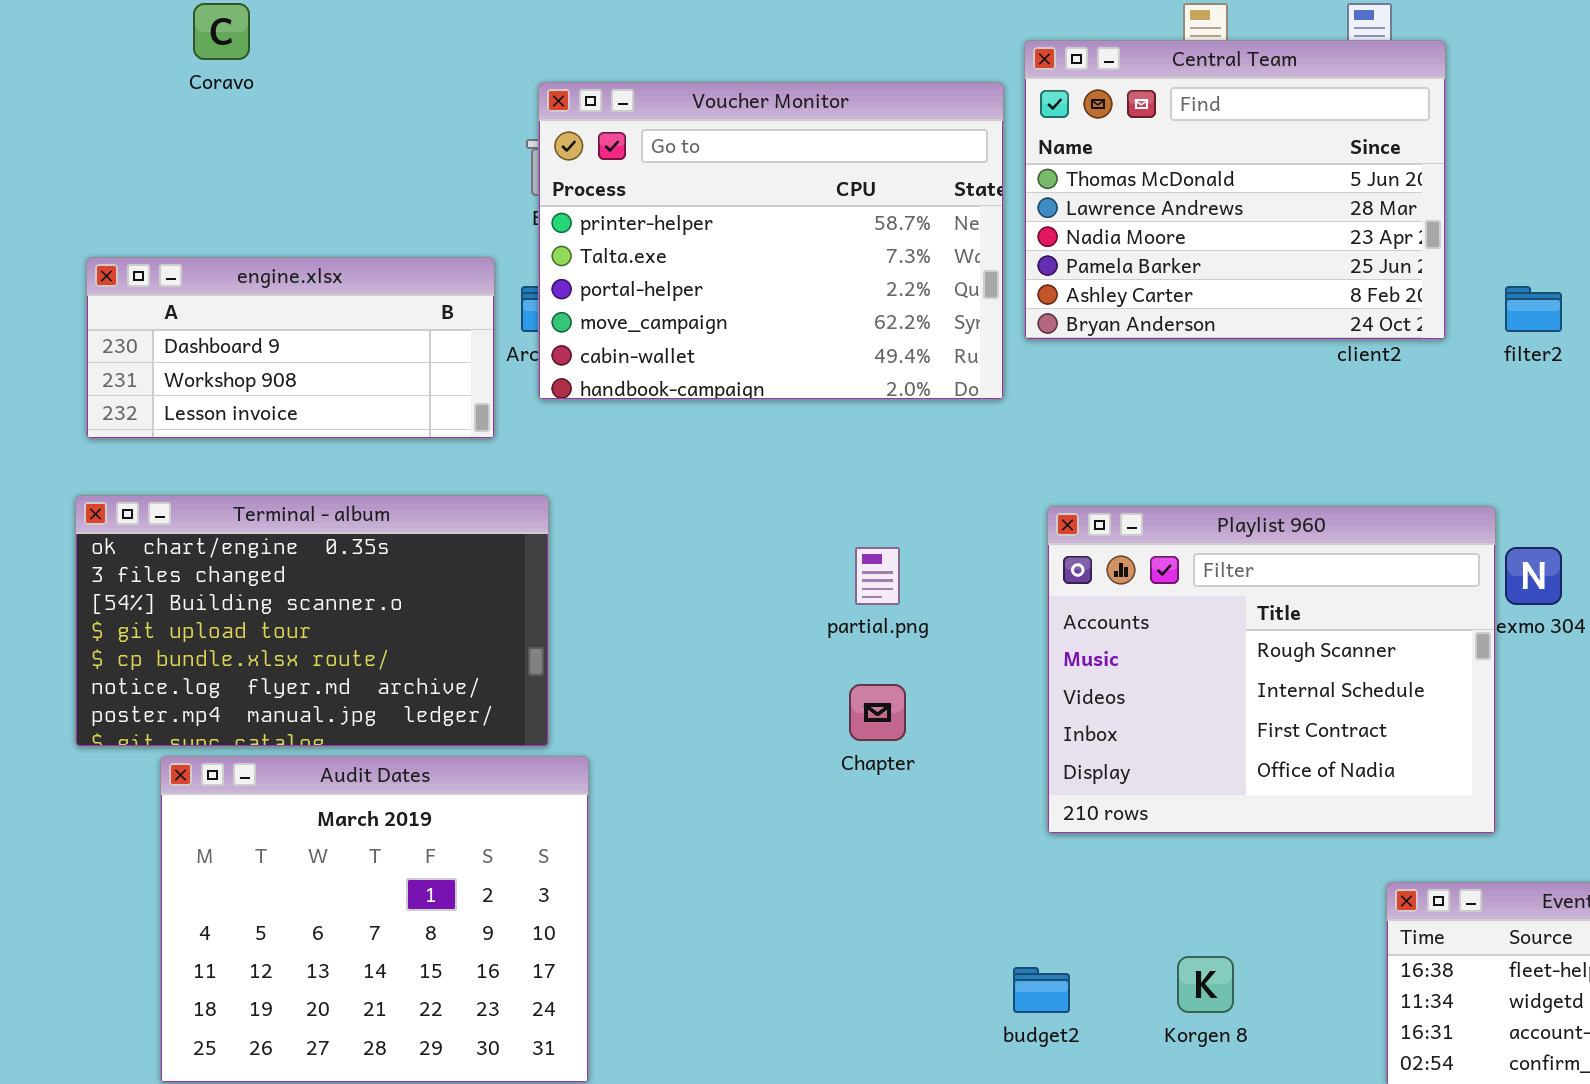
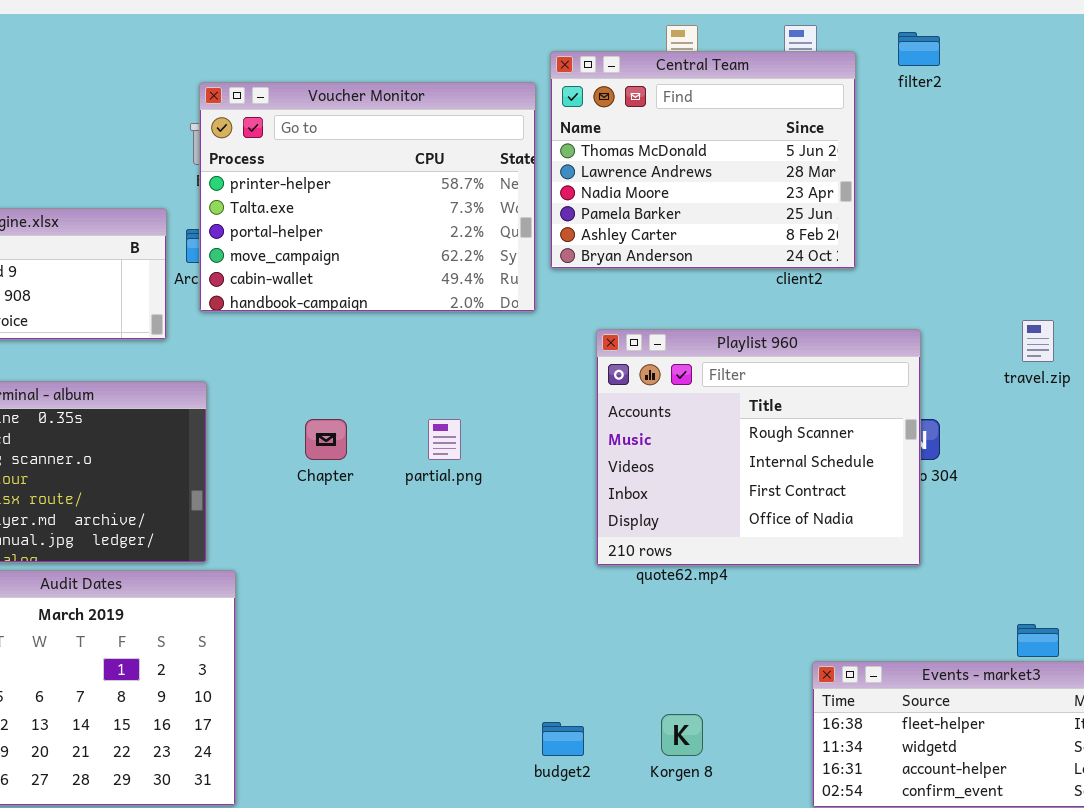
filter2: [1505,286,1562,332] -> [898,32,940,66], moved
Playlist 960: [1047,506,1496,834] -> [596,329,921,566], moved
Chapter: [849,684,906,741] -> [305,419,347,460], moved

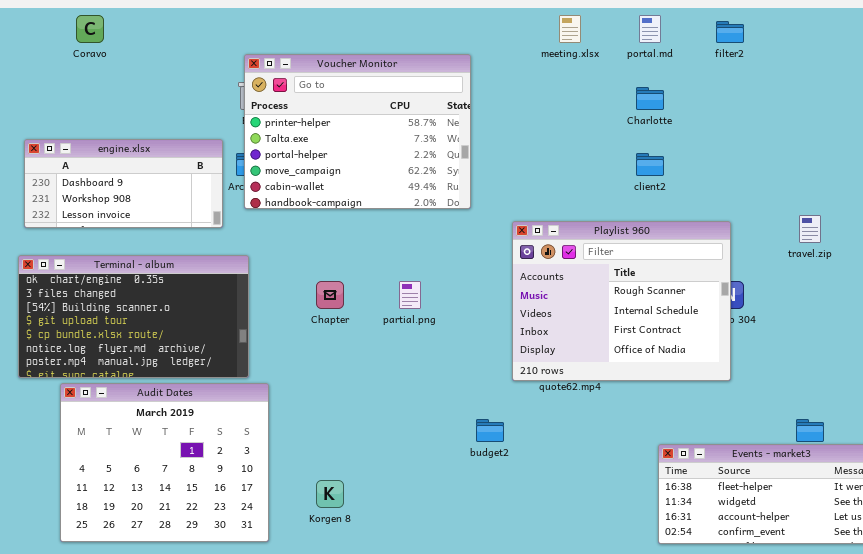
Central Team: [550,51,856,269] -> none, closed
Korgen 8: [661,714,703,756] -> [316,480,344,508], moved
budget2: [542,722,584,756] -> [476,419,504,442], moved

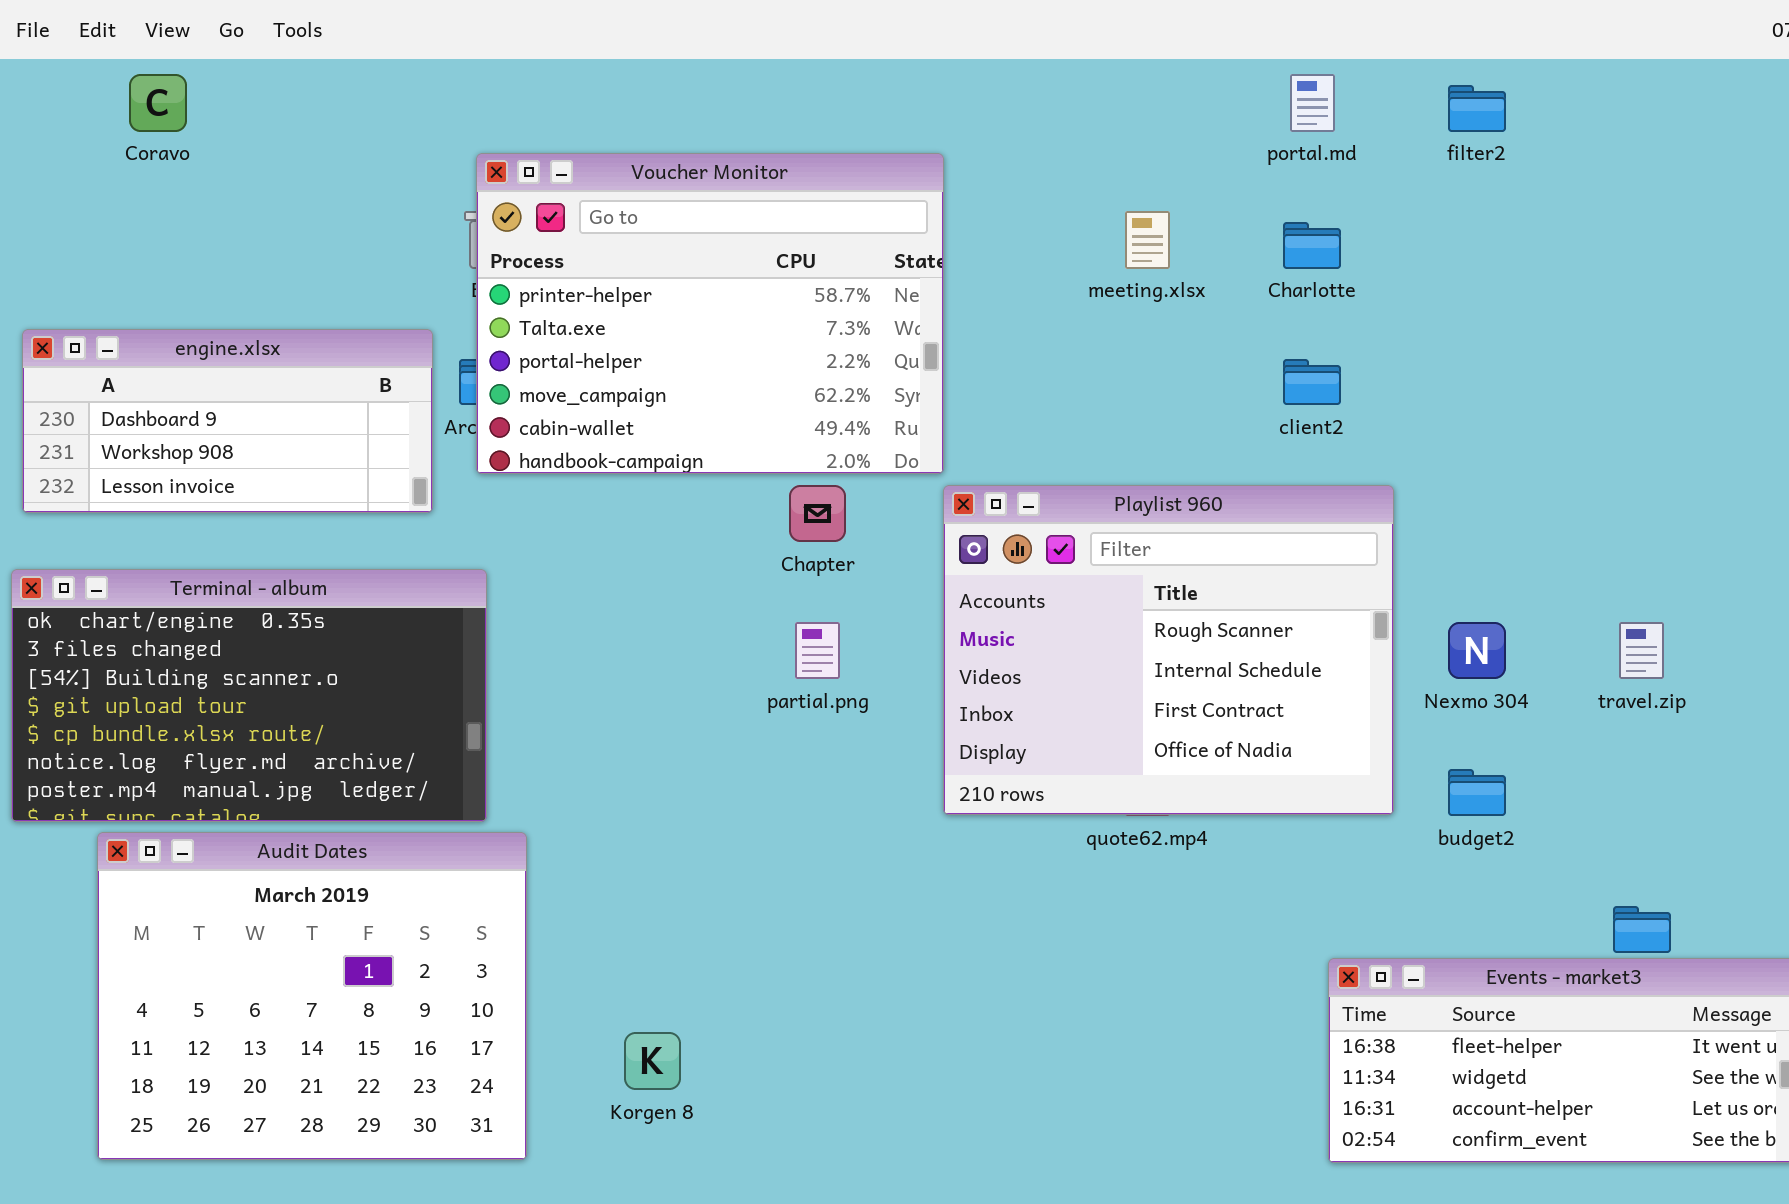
meeting.xlsx: [559,15,581,43] -> [1125,211,1170,269], moved
travel.zip: [799,215,821,243] -> [1619,622,1664,679], moved
Playlist 960: [512,221,731,381] -> [943,485,1394,815], moved
Chapter: [316,281,344,309] -> [789,485,846,542], moved
budget2: [476,419,504,442] -> [1448,769,1506,816], moved

